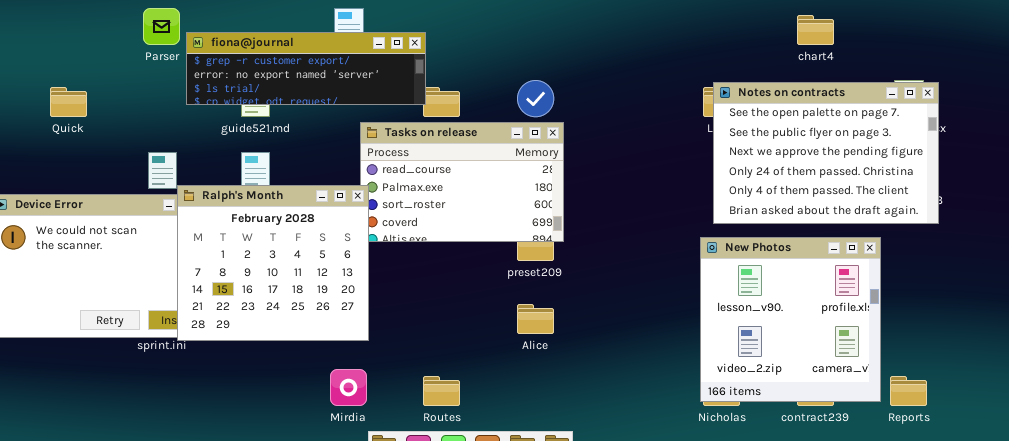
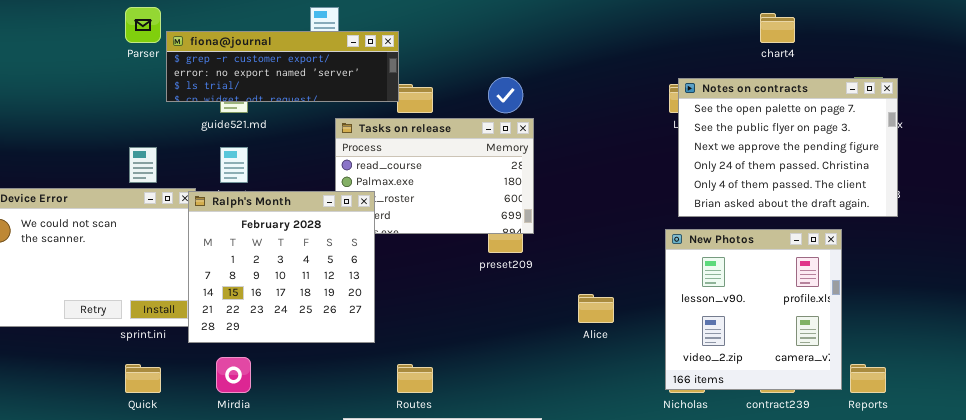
Quick: [50,87,87,117] -> [125,364,161,393], moved
Ralph's Month: [177,185,369,341] -> [188,191,375,343], moved
Alice: [517,304,554,334] -> [578,294,614,323], moved
Mirdia: [330,369,367,406] -> [216,357,251,393], moved

